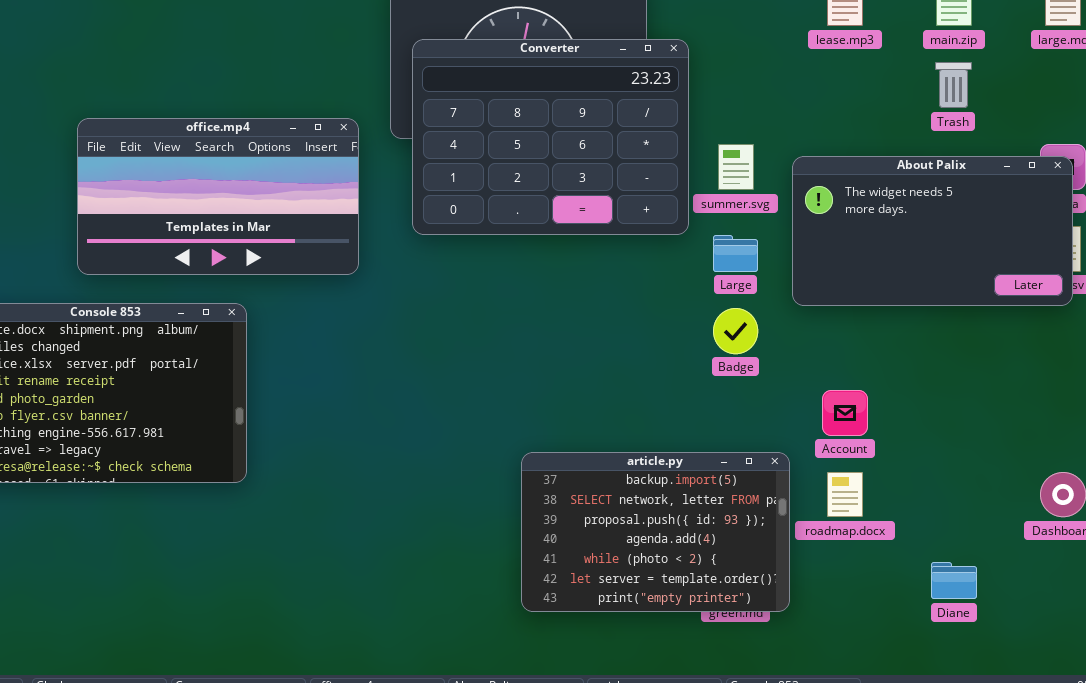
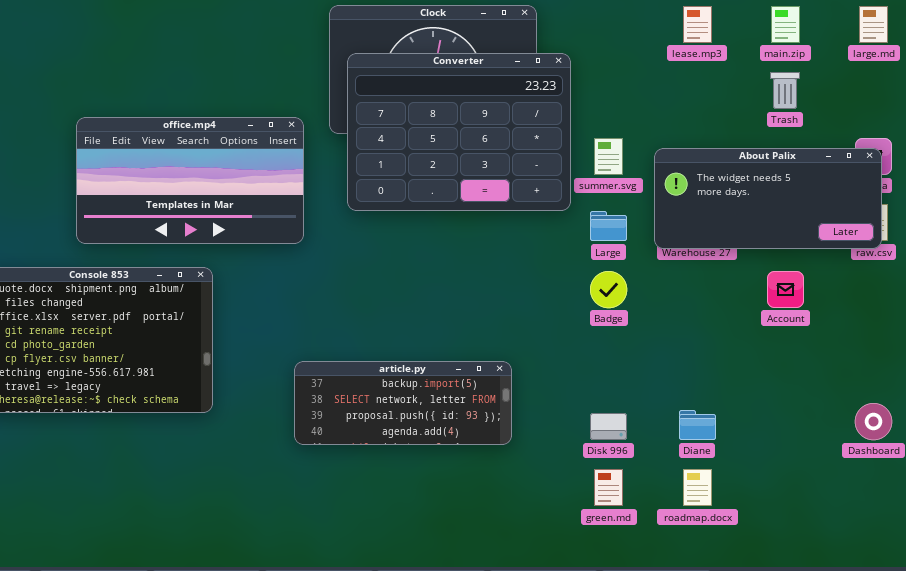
About Palix: [792,156,1073,306] -> [654,148,882,249], resized
Account: [822,390,868,436] -> [767,271,804,308], moved
article.py: [521,452,790,612] -> [294,361,512,445], moved, resized
roadmap.docx: [827,472,863,517] -> [683,469,712,506], moved
Diane: [931,562,977,599] -> [679,410,716,440], moved

